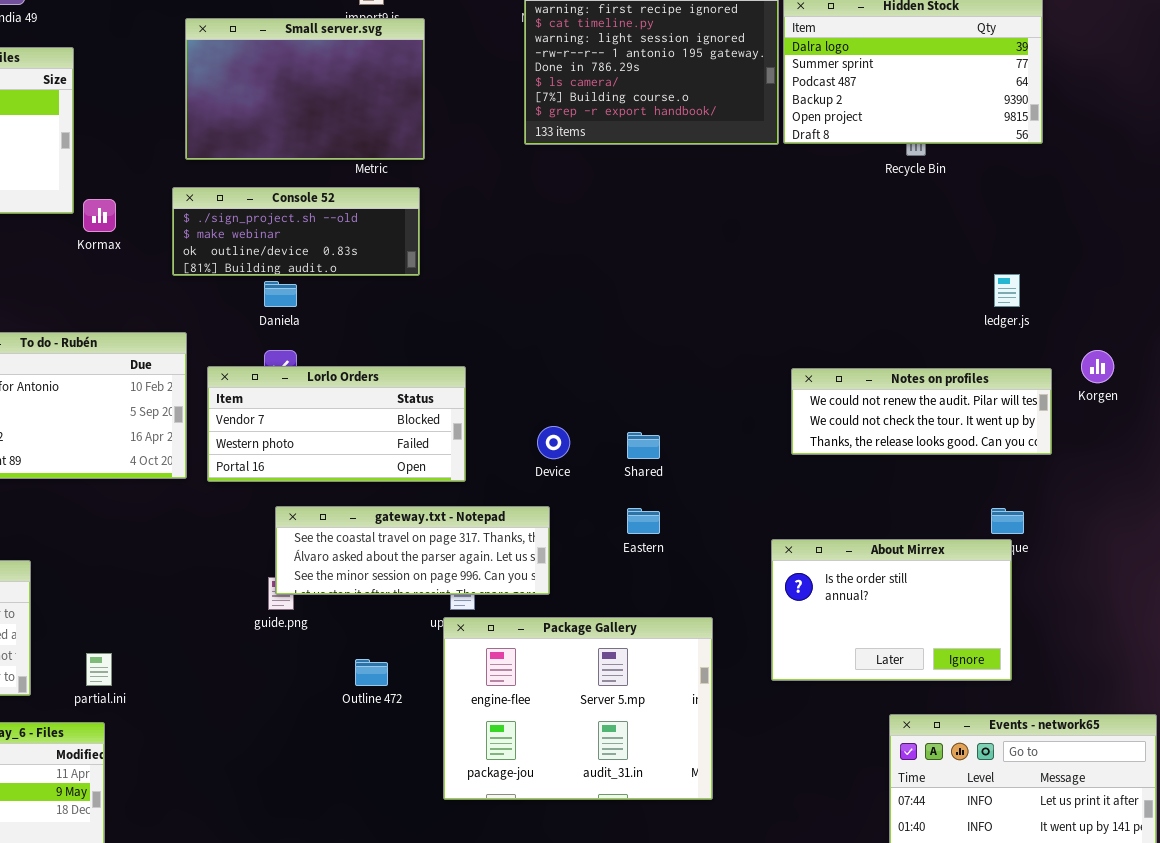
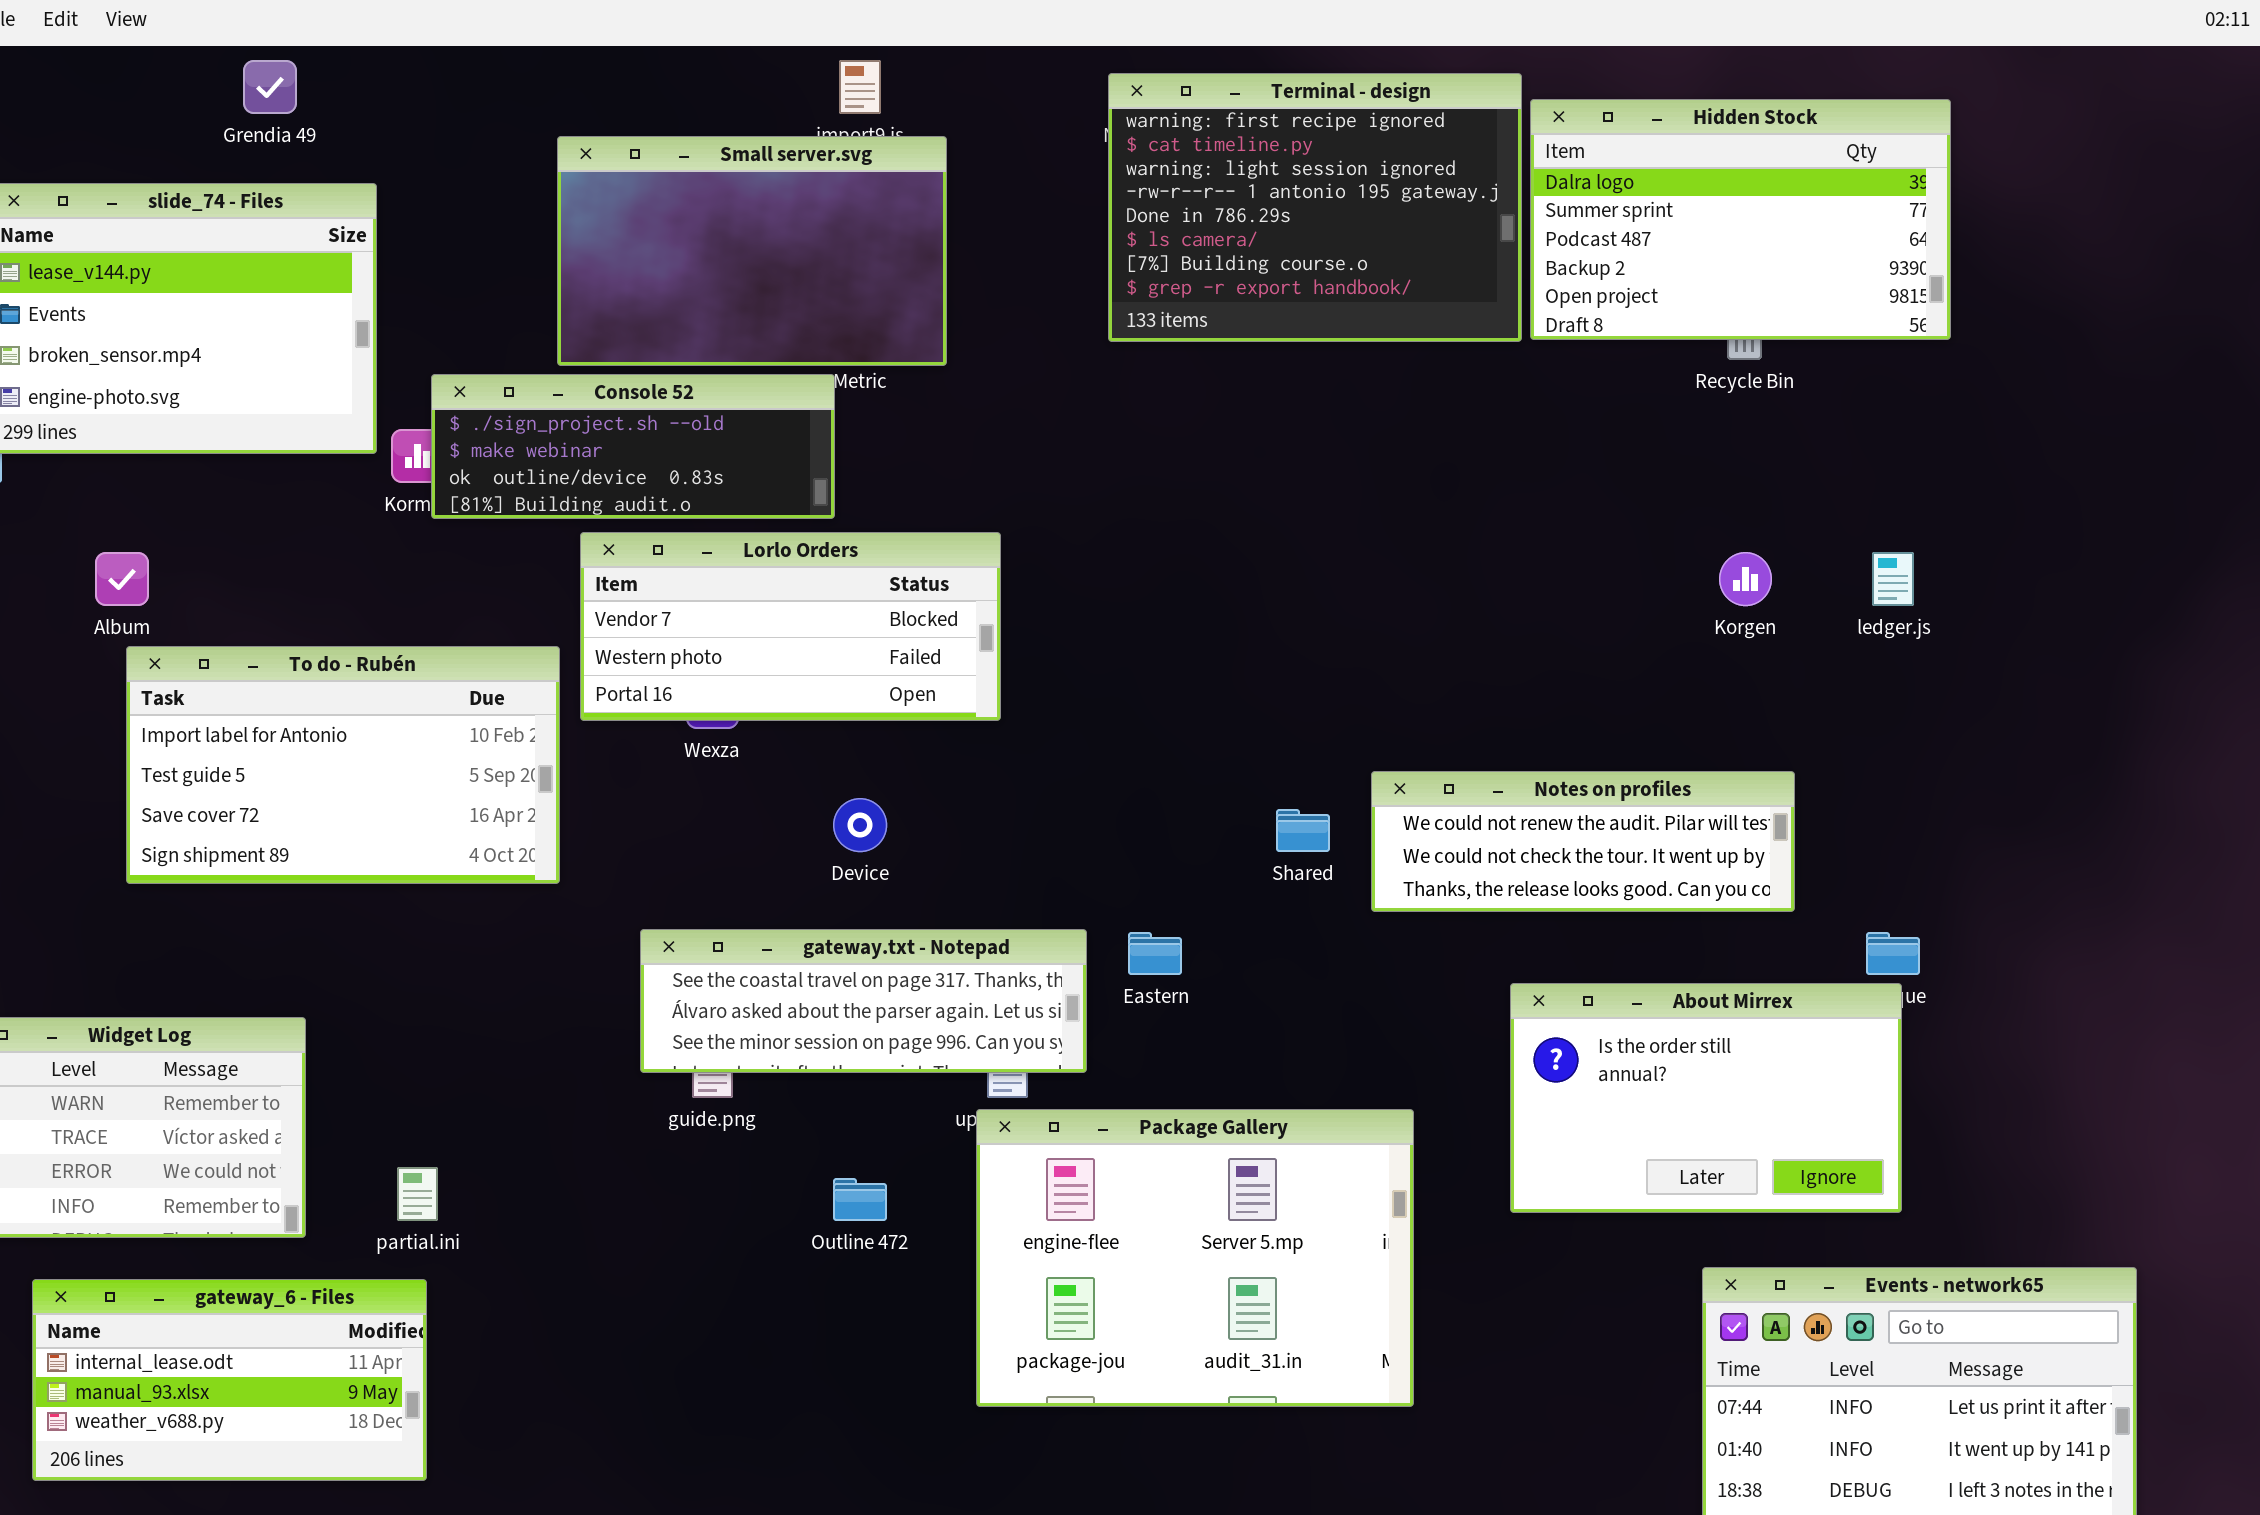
Console 52: [172,187,420,276] -> [431,374,835,519], moved
Korgen: [1081,350,1114,383] -> [1719,552,1772,606], moved
Lorlo Orders: [207,366,466,482] -> [580,532,1001,721], moved
Notes on profiles: [791,368,1052,455] -> [1371,771,1795,912], moved
Device: [537,426,570,459] -> [833,798,887,852], moved
gateway.txt - Notepad: [275,506,550,595] -> [640,929,1087,1073], moved
Eastern: [627,508,660,534] -> [1128,932,1182,975], moved

